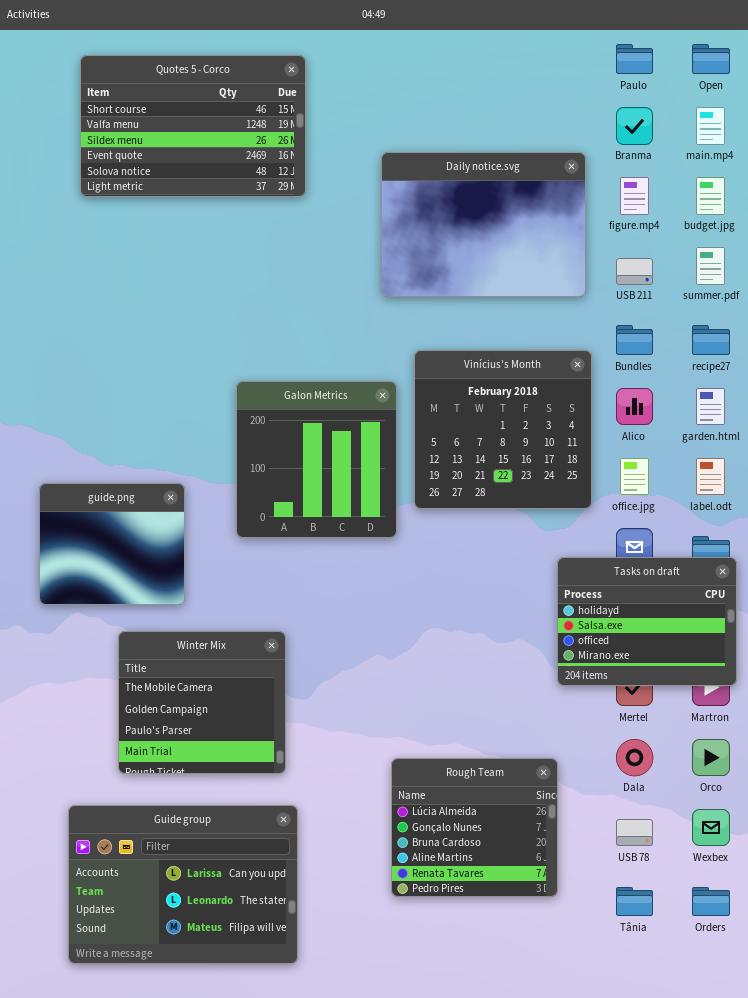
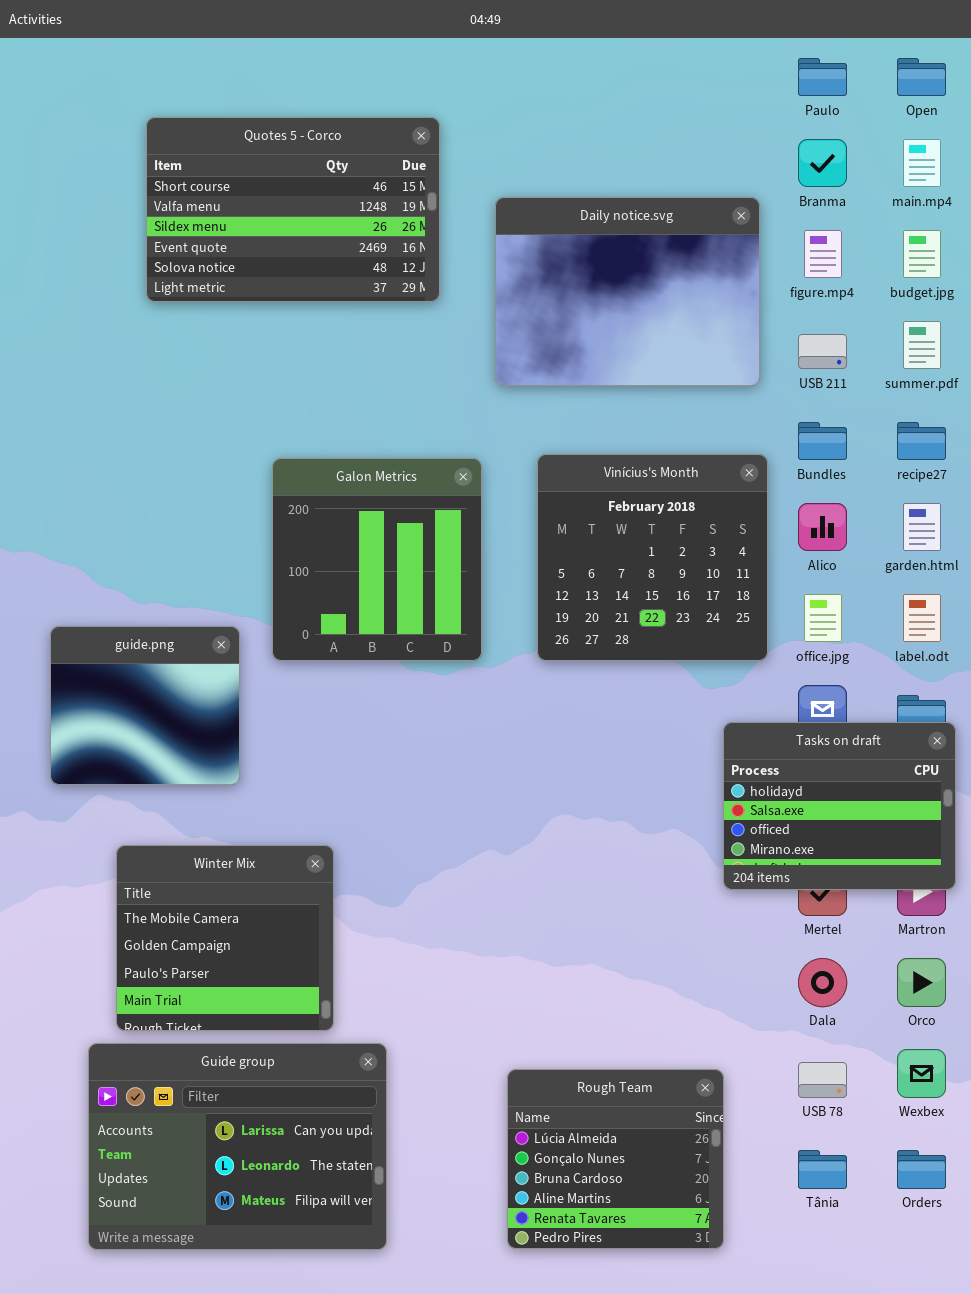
Quotes 5 - Corco: [80,55,306,197] -> [146,117,440,302], moved
Galon Metrics: [236,381,397,538] -> [272,458,482,661], moved
Winter Mix: [118,631,286,774] -> [116,845,334,1031], moved
Rough Team: [391,758,558,897] -> [507,1069,724,1249], moved

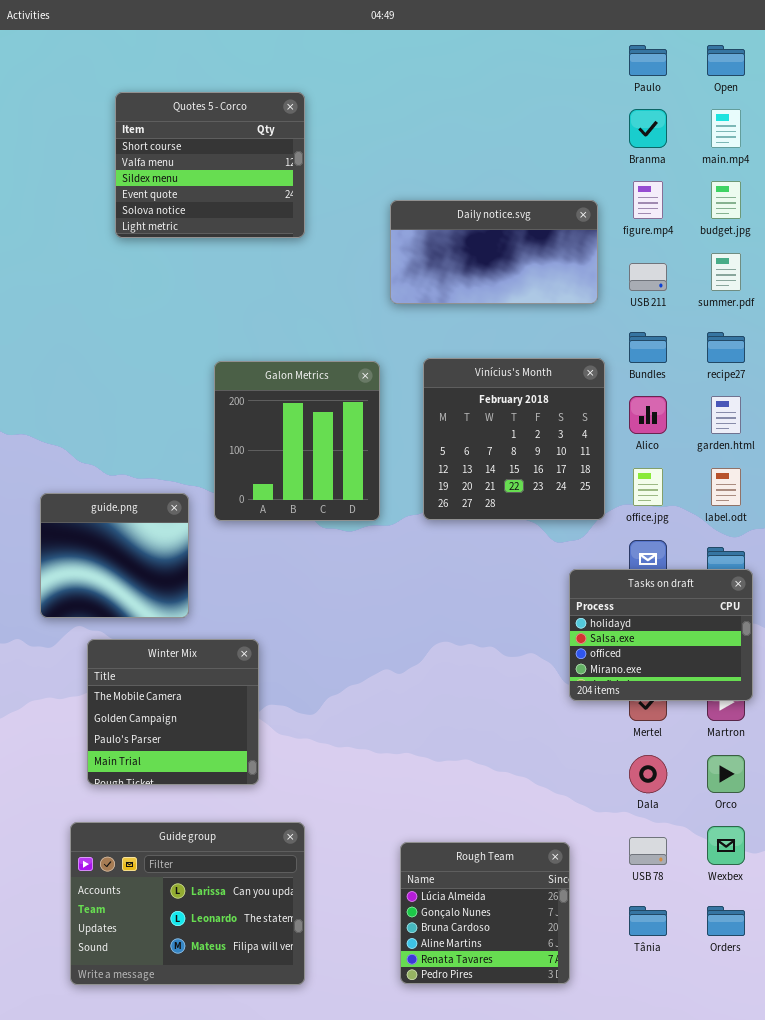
Quotes 5 - Corco: [146,117,440,302] -> [115,92,305,238], resized
Daily notice.svg: [495,197,760,386] -> [390,200,598,304], resized
Winter Mix: [116,845,334,1031] -> [87,639,259,785], moved

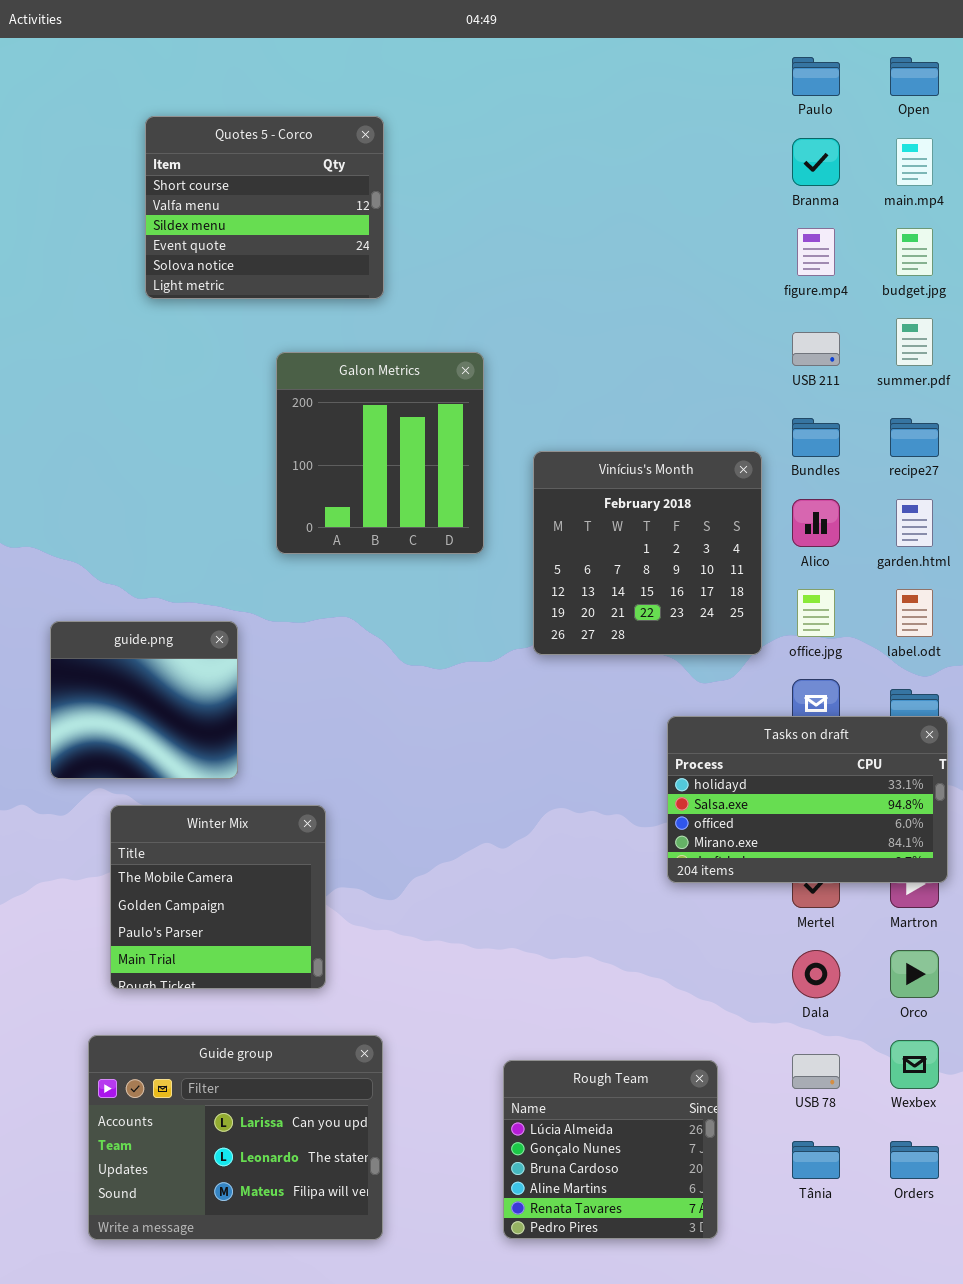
Daily notice.svg: [390,200,598,304] -> none, closed
Galon Metrics: [214,361,380,521] -> [276,352,484,554], moved
Tasks on draft: [569,569,753,701] -> [667,716,948,883], resized

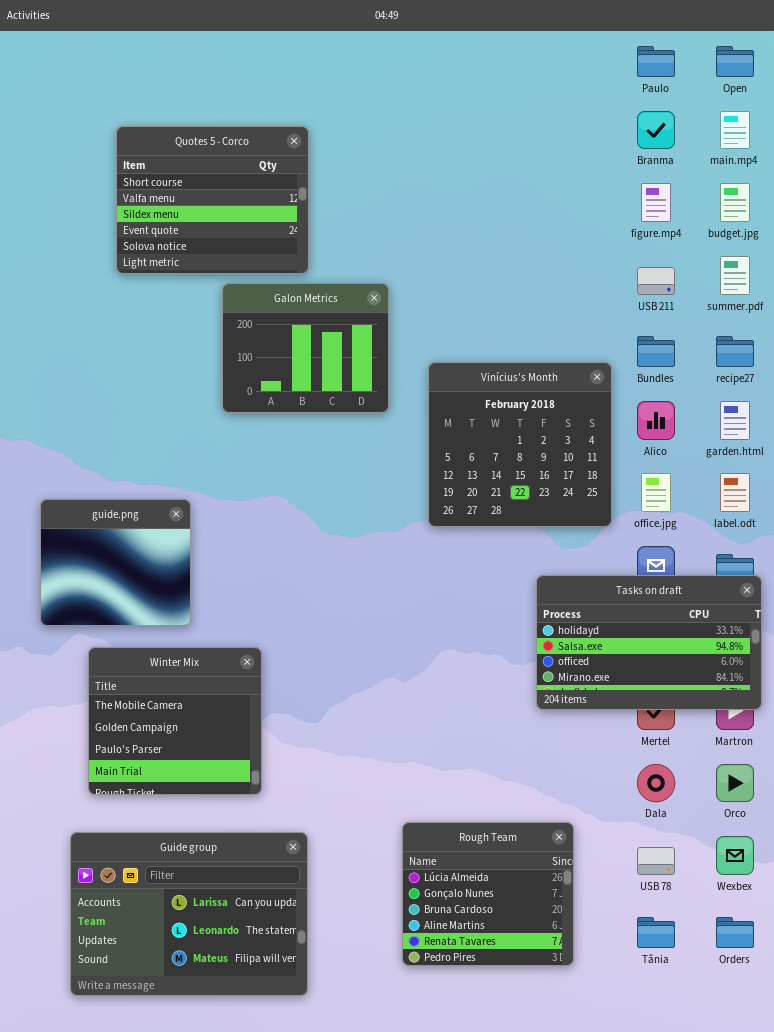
Quotes 5 - Corco: [145,116,384,299] -> [116,126,309,274], moved
Galon Metrics: [276,352,484,554] -> [222,283,389,413], resized
Rough Team: [503,1060,718,1239] -> [402,822,574,966], moved

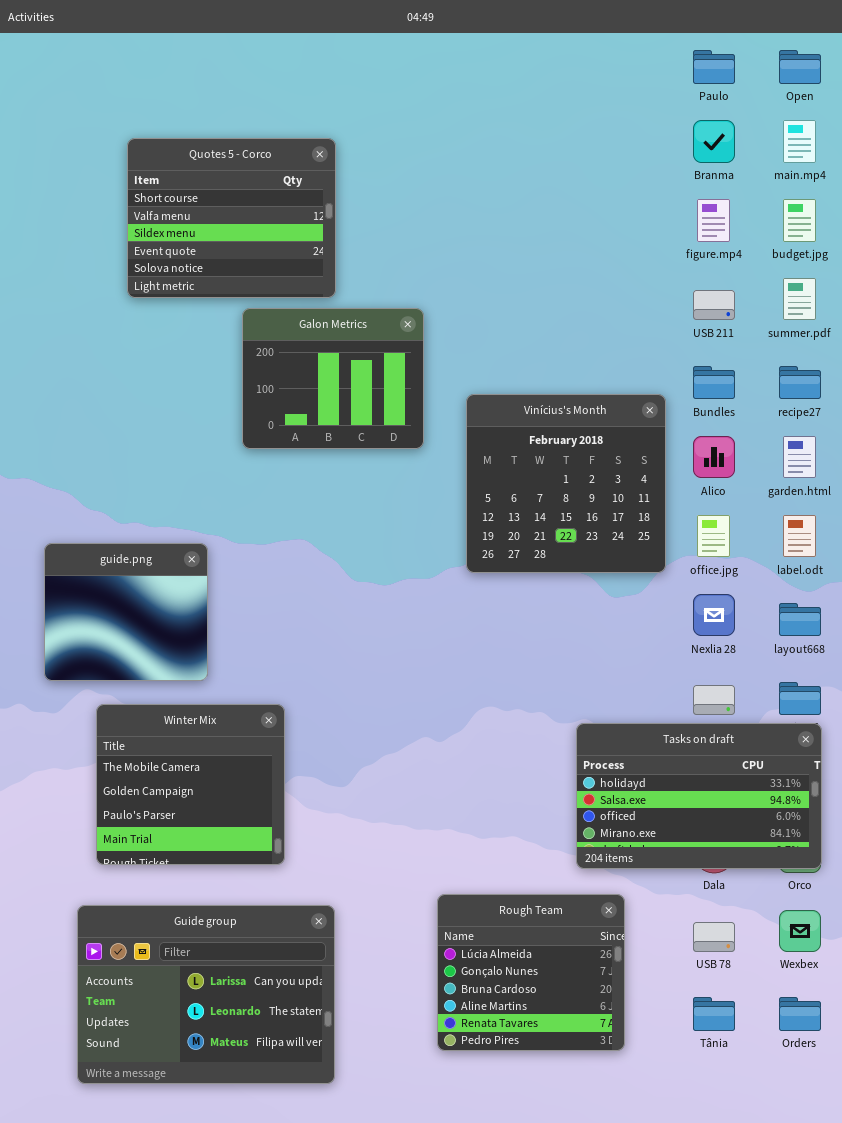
Tasks on draft: [536,575,762,710] -> [576,723,822,869], moved

